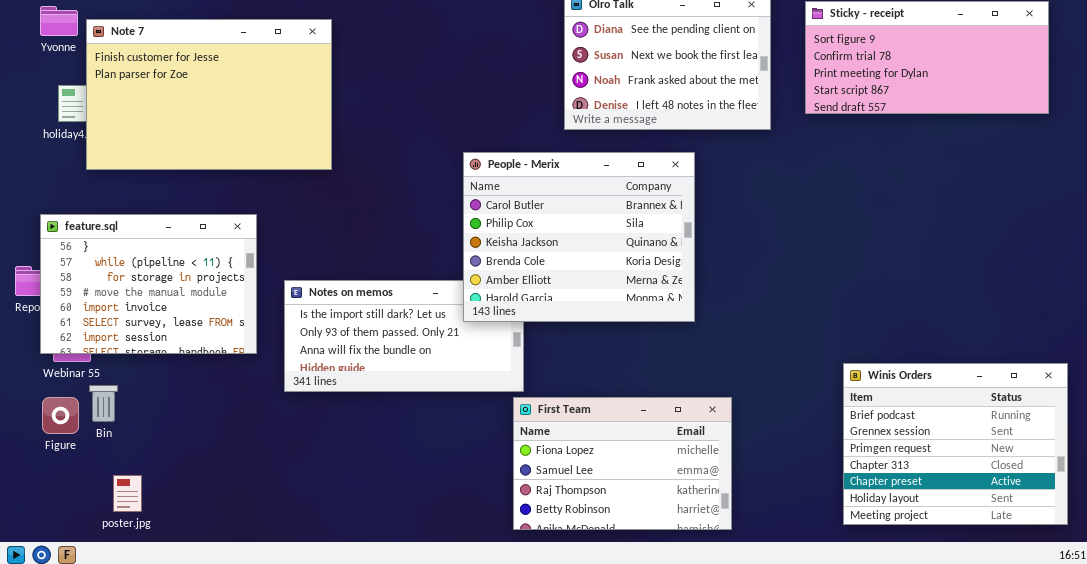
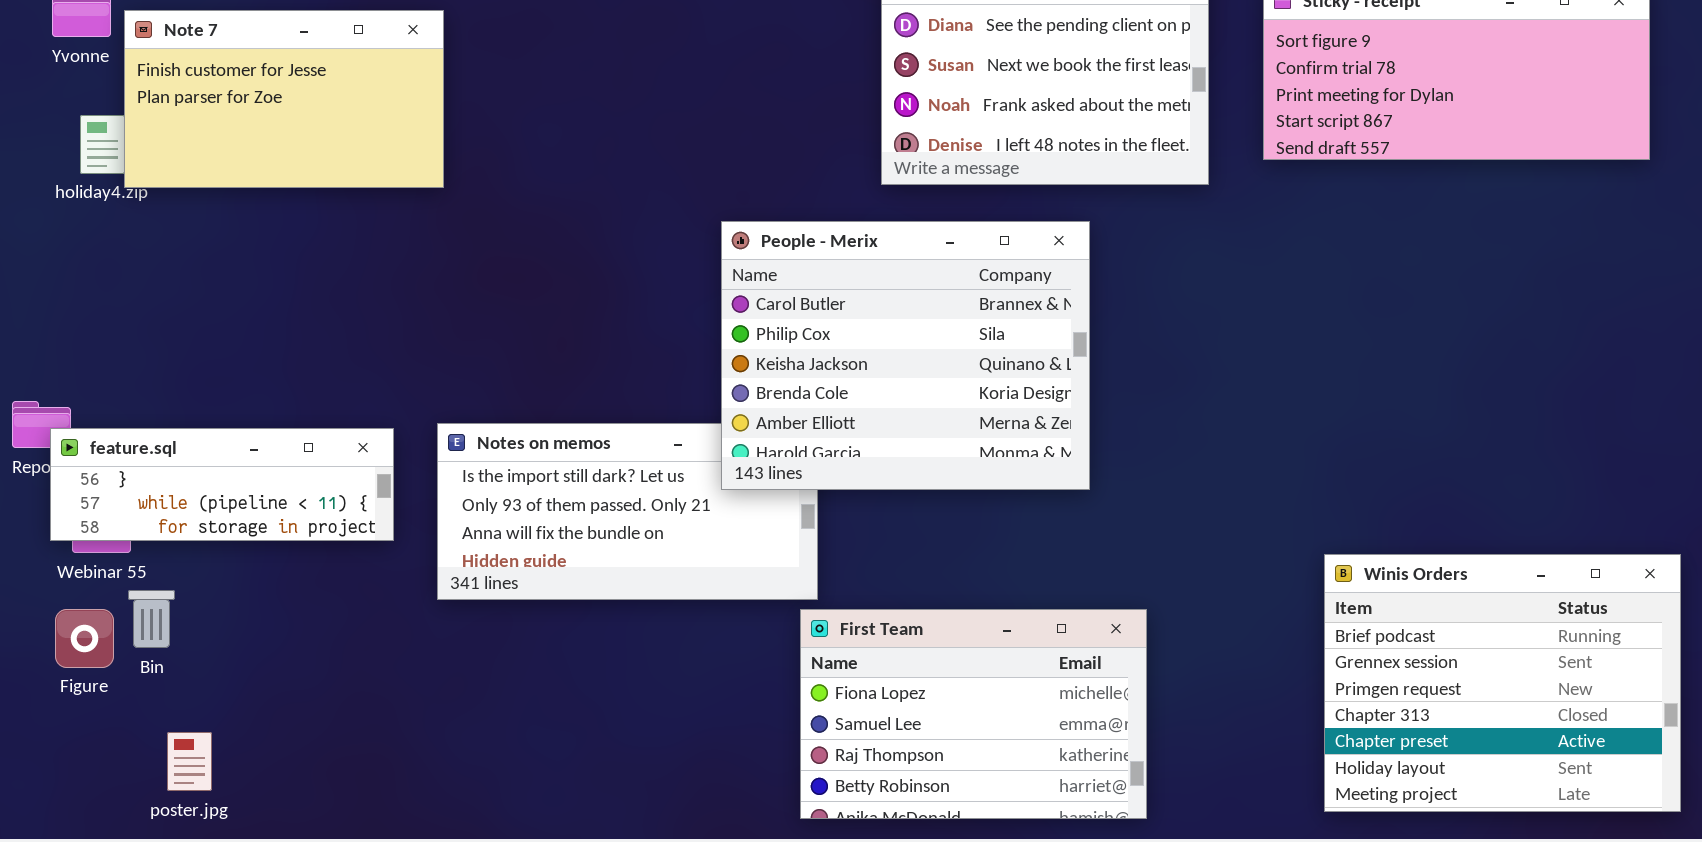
Note 7: [86,19,332,170] -> [124,10,444,188], resized
feature.sql: [40,214,257,354] -> [50,428,394,541], resized

